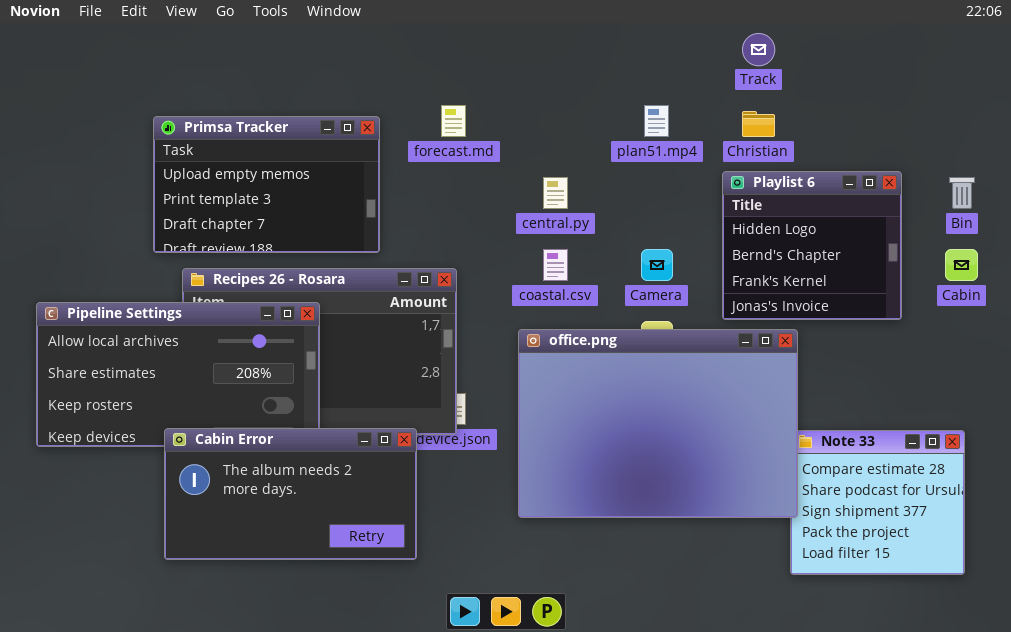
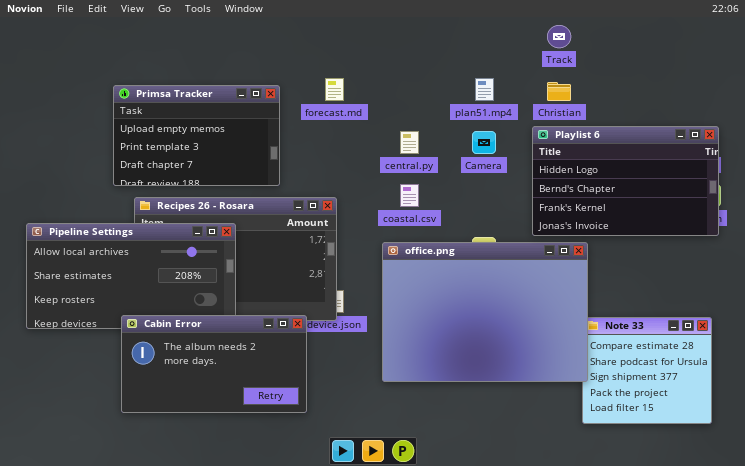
Playlist 6: [722,171,902,320] -> [532,126,719,236], resized
Camera: [641,249,673,281] -> [472,131,496,154], moved

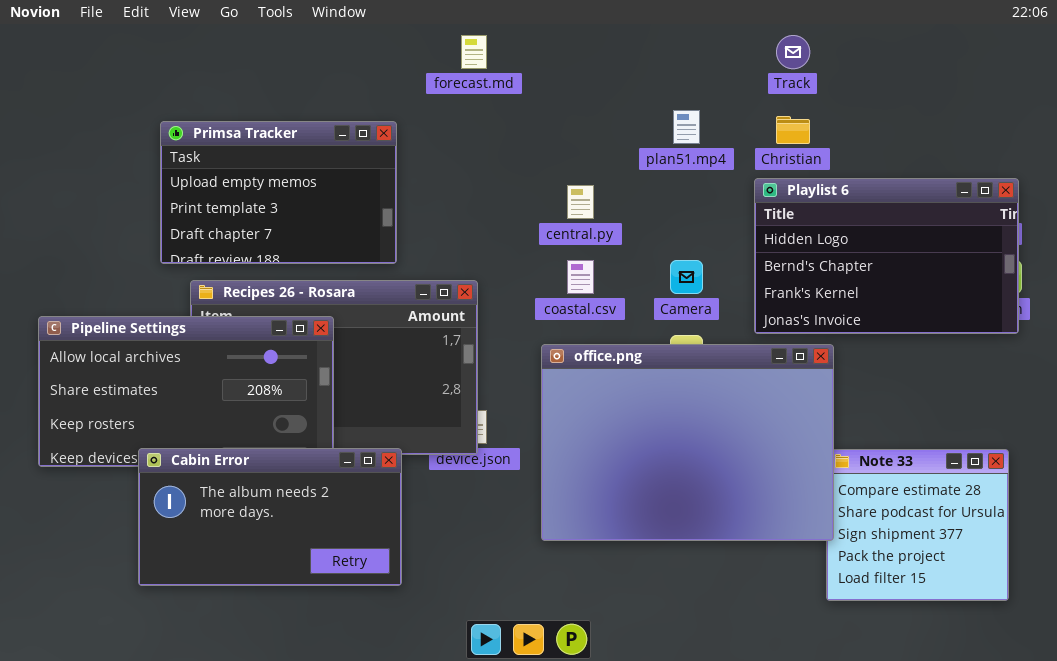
forecast.md: [325,78,344,101] -> [461,35,487,69], moved
Camera: [472,131,496,154] -> [670,260,703,294], moved
Cabin Error: [121,315,307,413] -> [138,448,402,586], moved

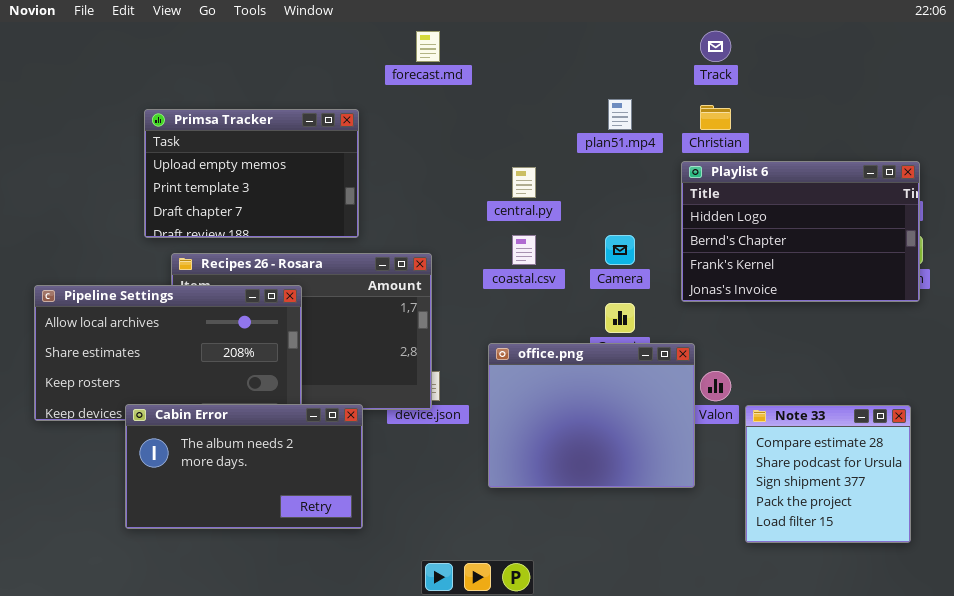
office.png: [541,344,834,541] -> [488,343,695,488], resized

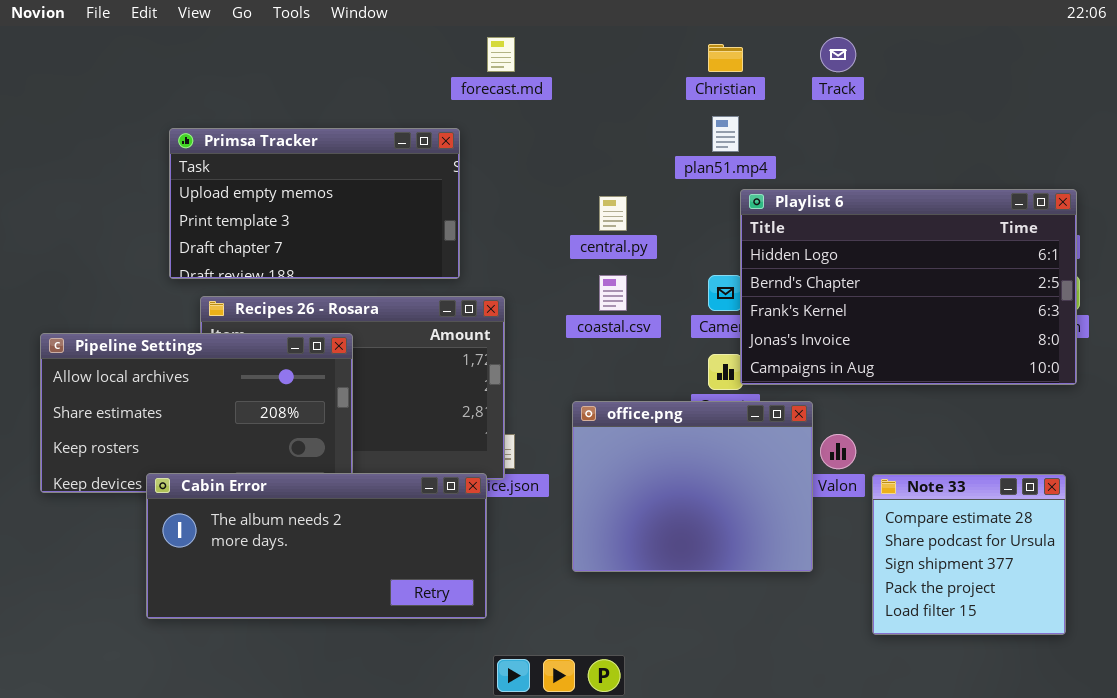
Christian: [700,105,731,130] -> [708,44,743,72], moved
Primsa Tracker: [144,109,359,238] -> [169,128,460,279], resized
Playlist 6: [681,161,920,302] -> [740,189,1077,385], resized
Cabin Error: [125,404,363,529] -> [146,473,487,619], resized

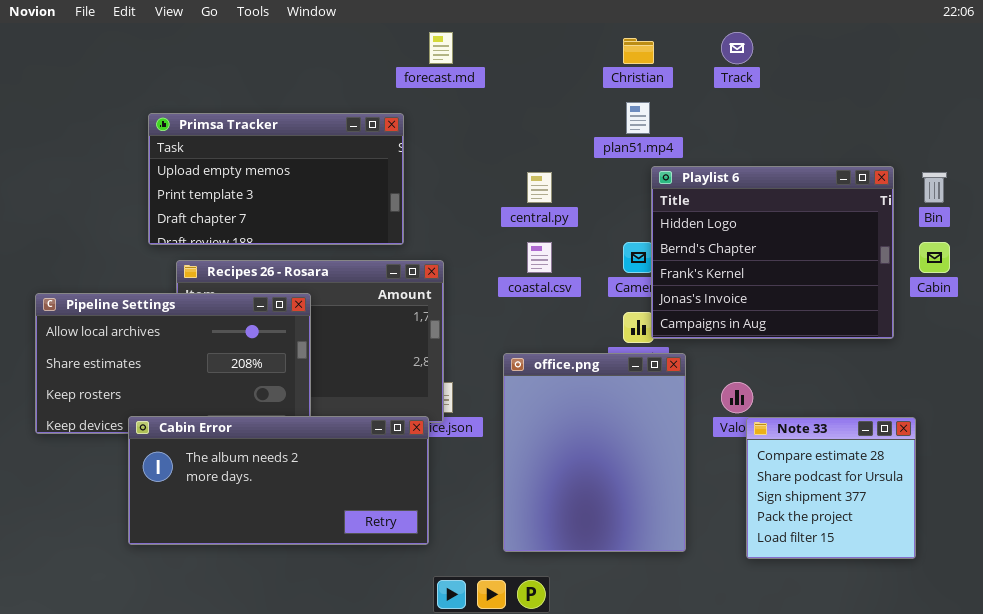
Playlist 6: [740,189,1077,385] -> [651,166,894,339], resized
office.png: [572,401,813,572] -> [503,353,686,552], resized
Note 33: [872,474,1066,635] -> [746,417,916,559], moved

